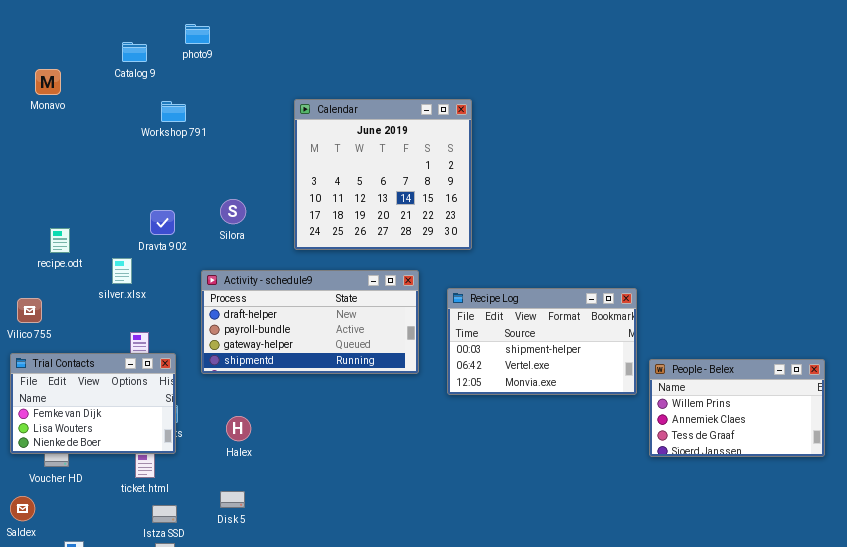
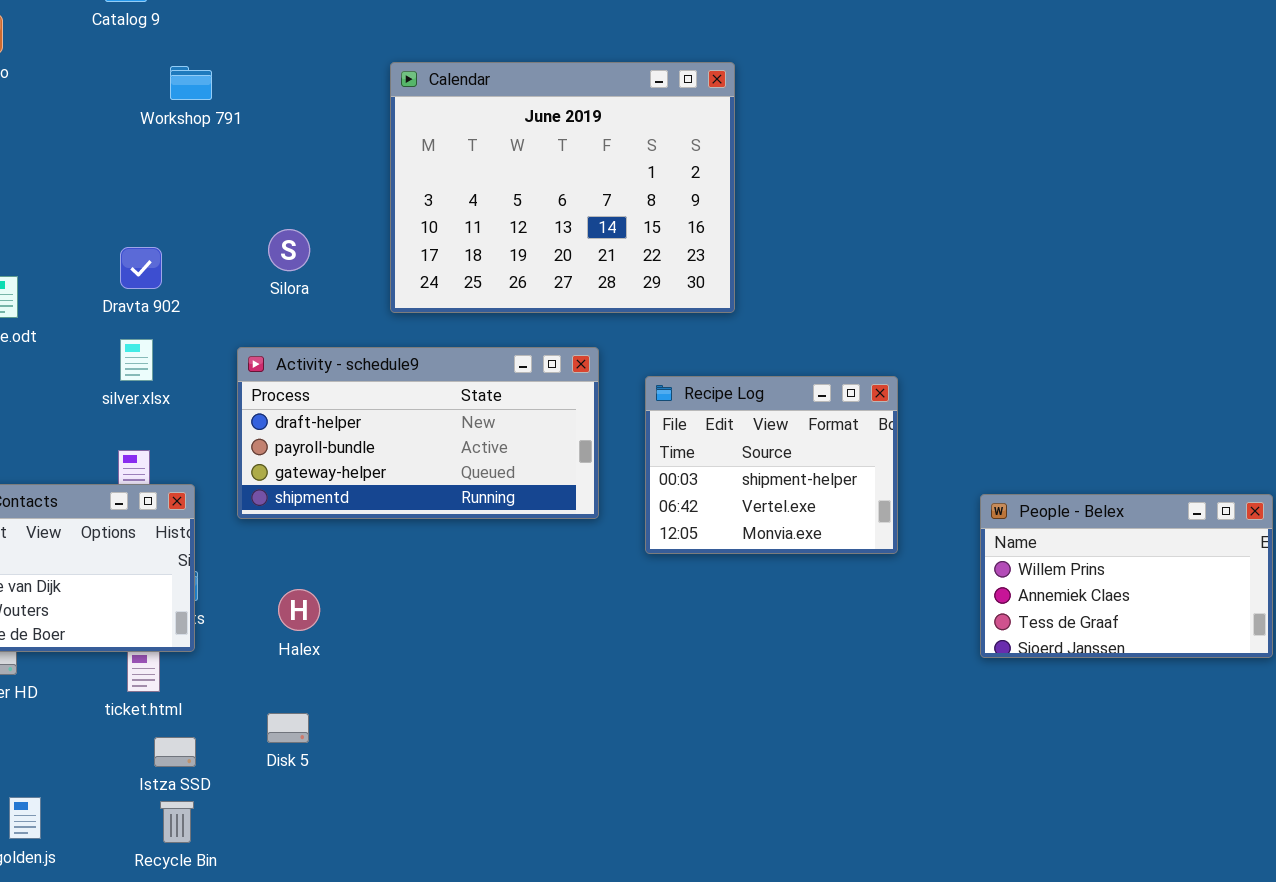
Calendar: [294,99,472,250] -> [390,62,735,313], resized
Dravta 902: [150,210,175,235] -> [120,247,162,289], moved
silver.xlsx: [112,258,132,284] -> [120,339,153,381], moved
Recipe Log: [447,288,637,395] -> [645,376,898,554], resized

